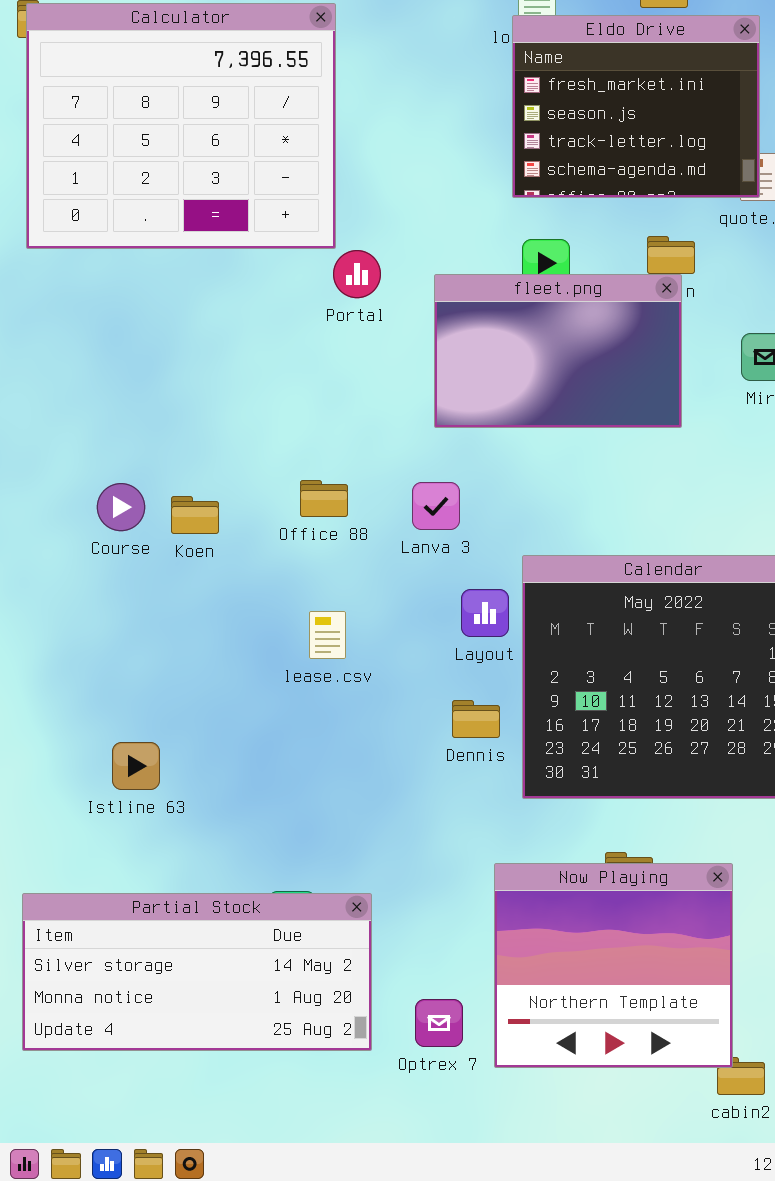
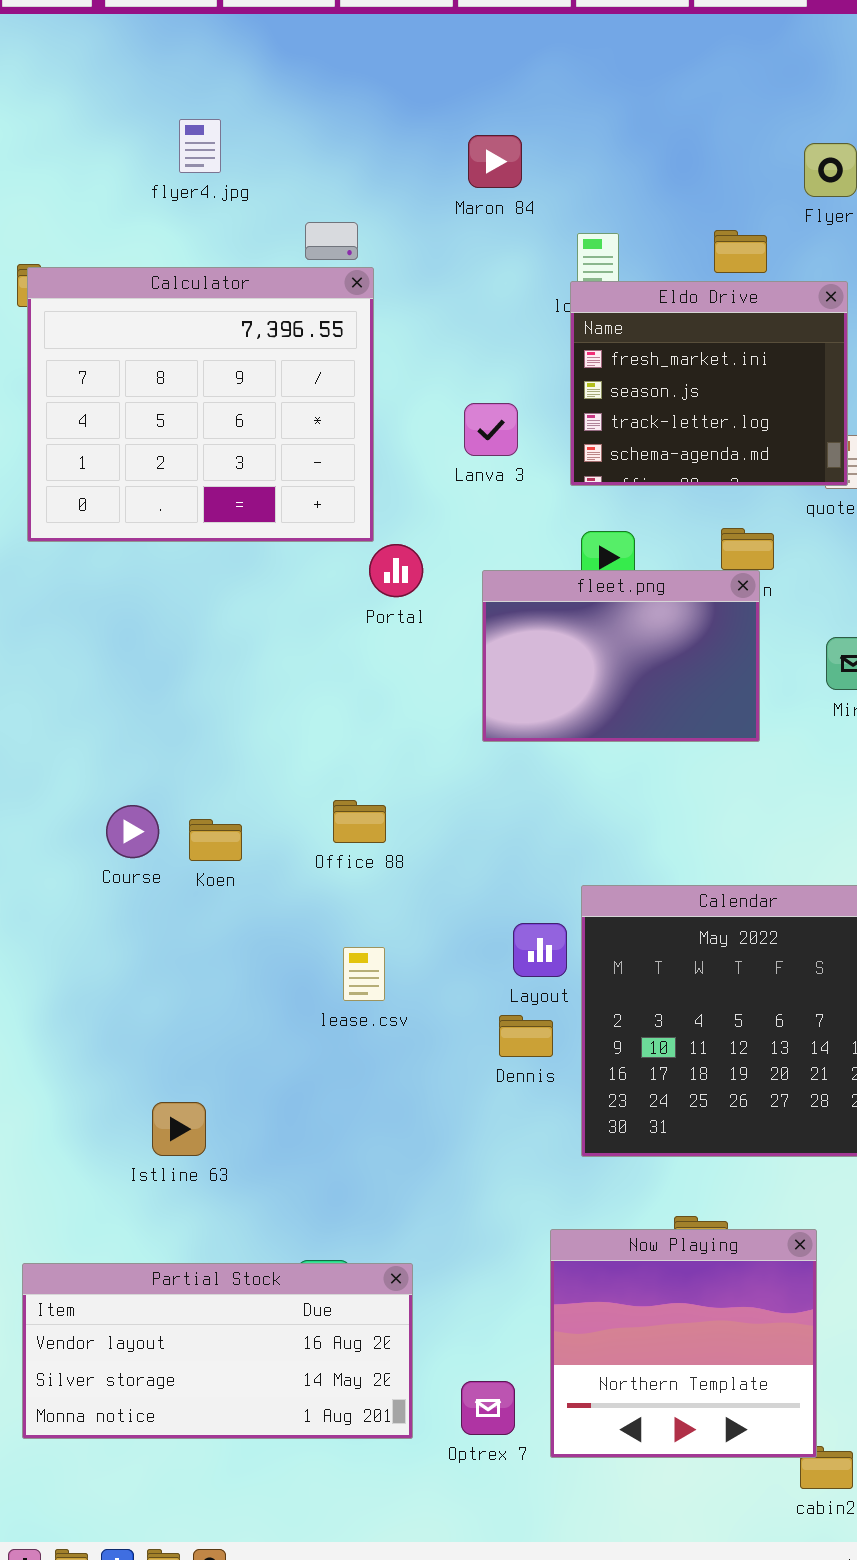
Lanva 3: [412,482,460,530] -> [464,403,518,456], moved
Dennis: [452,700,500,738] -> [499,1015,553,1057], moved
Istline 63: [112,742,160,790] -> [152,1102,206,1156], moved
Partial Stock: [22,893,372,1051] -> [22,1263,413,1439], scrolled up 1 row

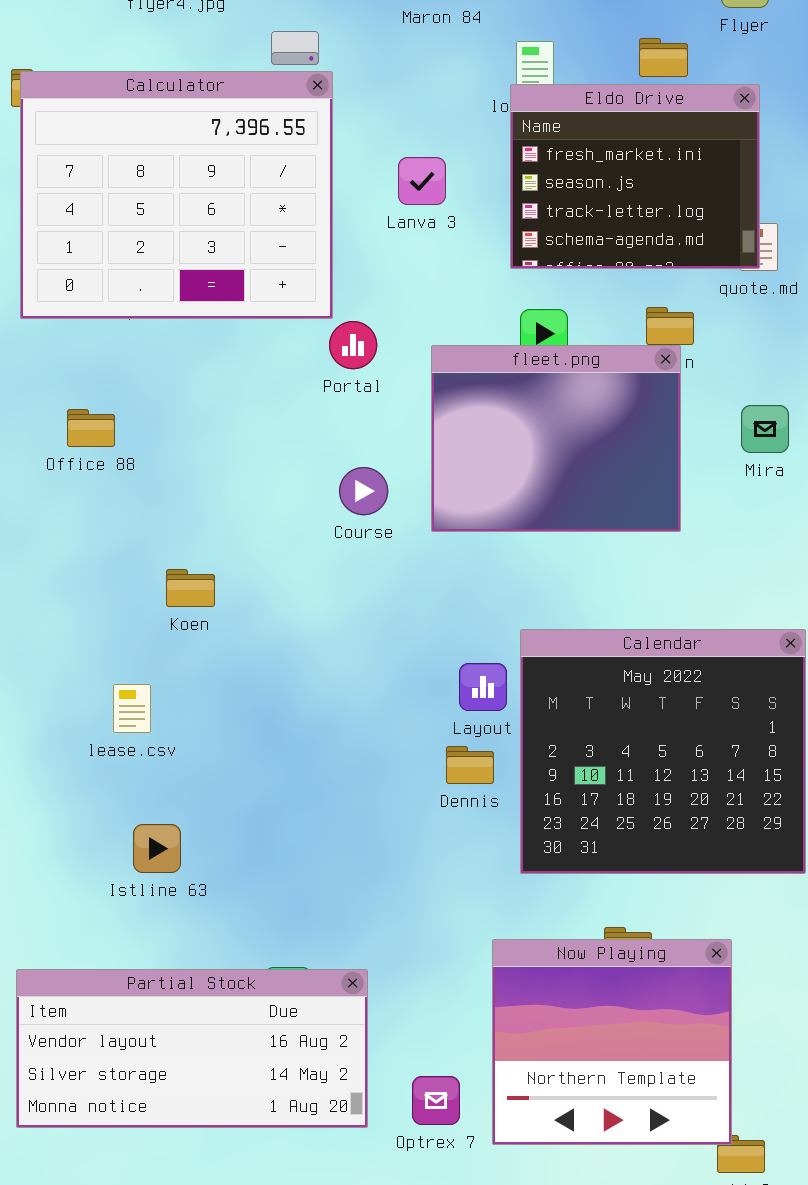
Lanva 3: [464,403,518,456] -> [398,157,446,205], moved
fleet.png: [482,570,760,742] -> [431,345,681,532], resized
Office 88: [333,800,386,843] -> [67,409,115,447], moved
Course: [106,805,159,858] -> [339,467,388,515], moved
lease.csv: [343,947,385,1001] -> [113,684,151,733], moved

